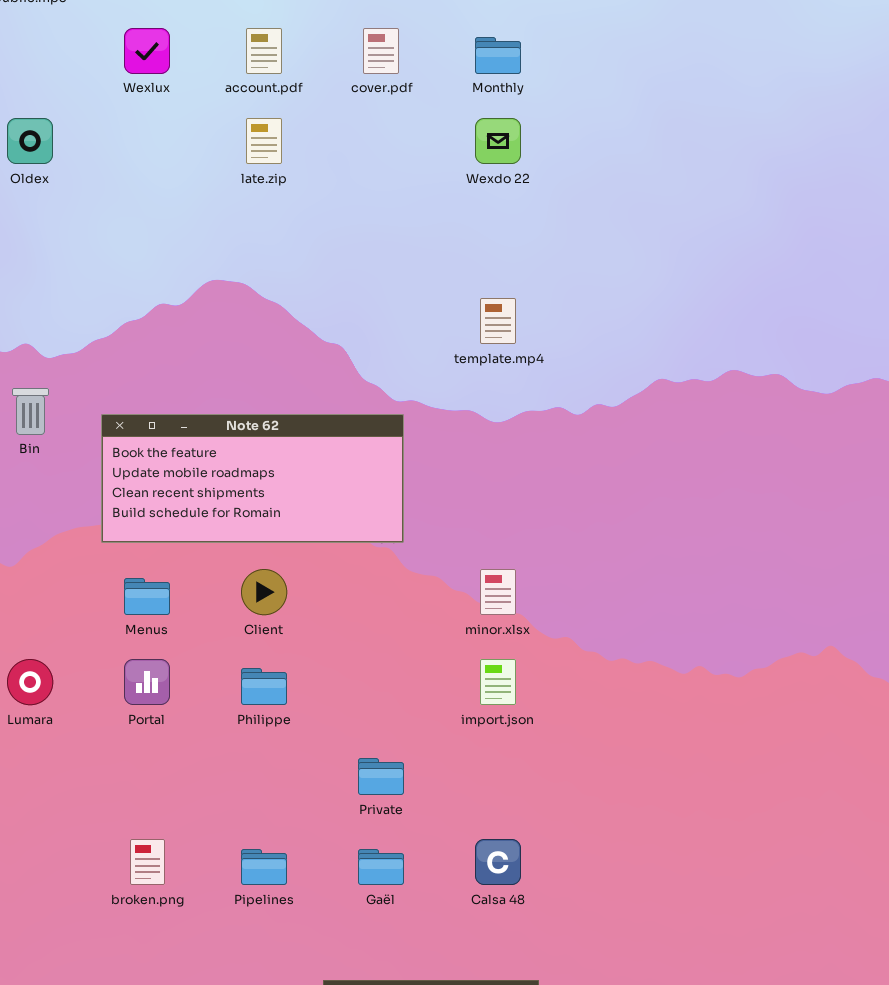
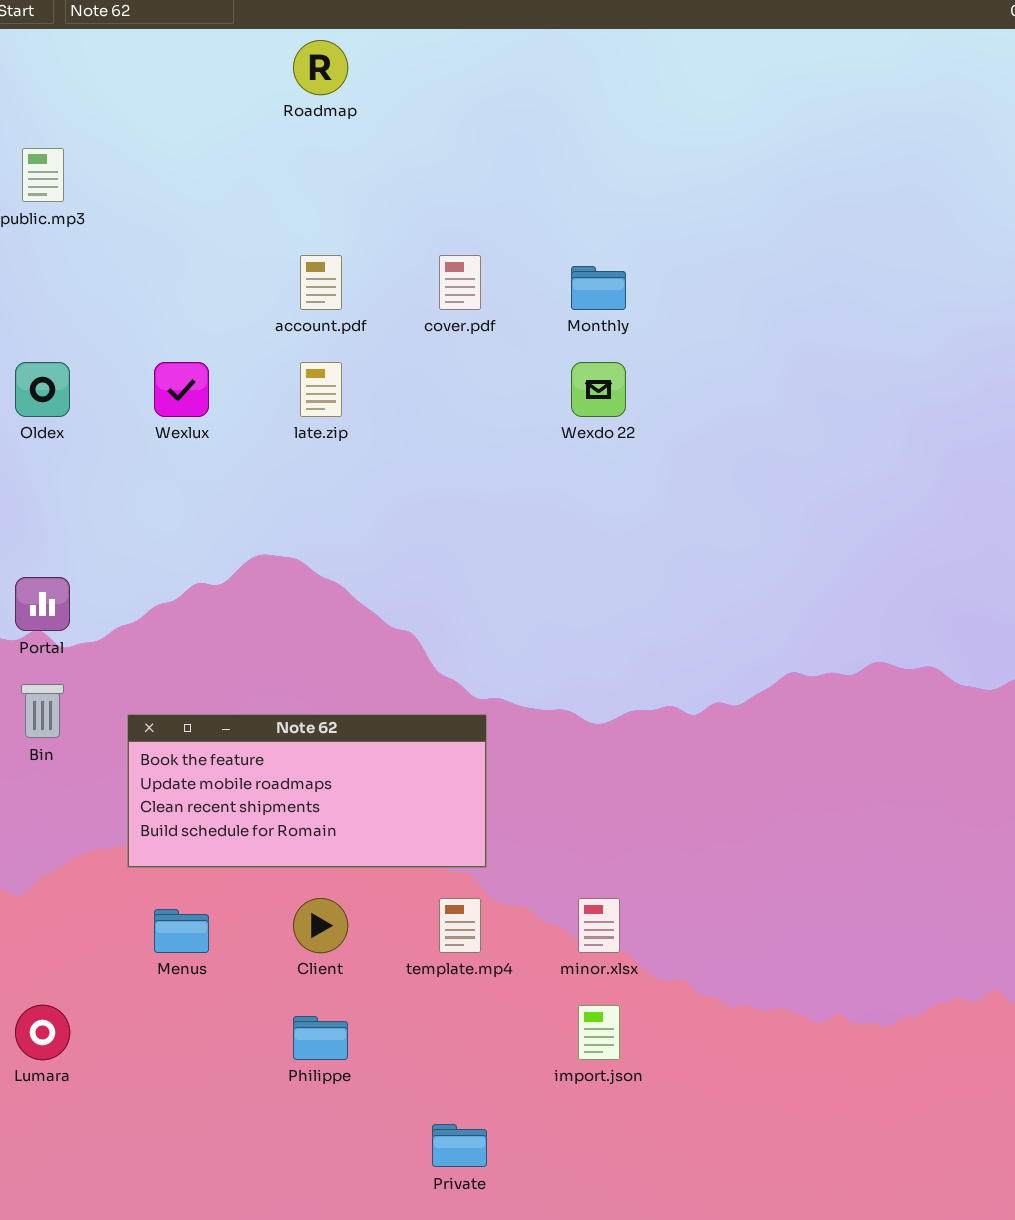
Wexlux: [124,28,170,74] -> [154,362,209,417], moved
template.mp4: [480,298,516,344] -> [439,898,481,953], moved
Portal: [124,659,170,705] -> [15,577,70,631], moved

